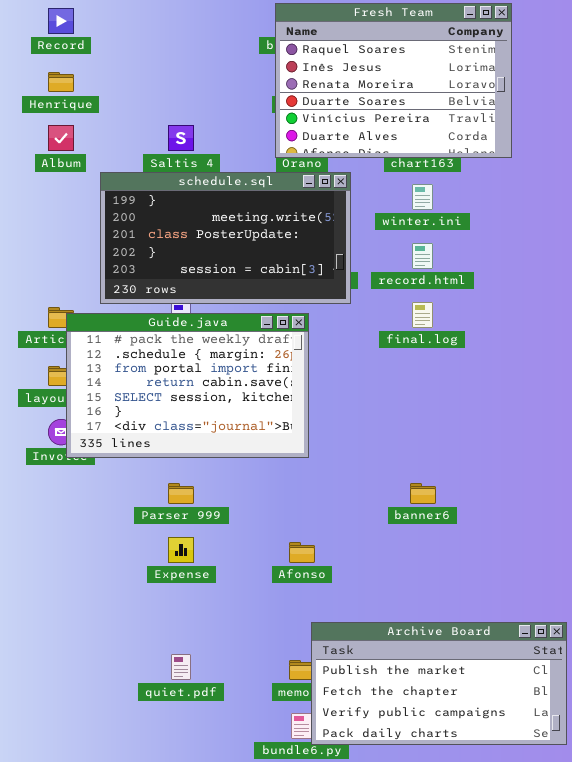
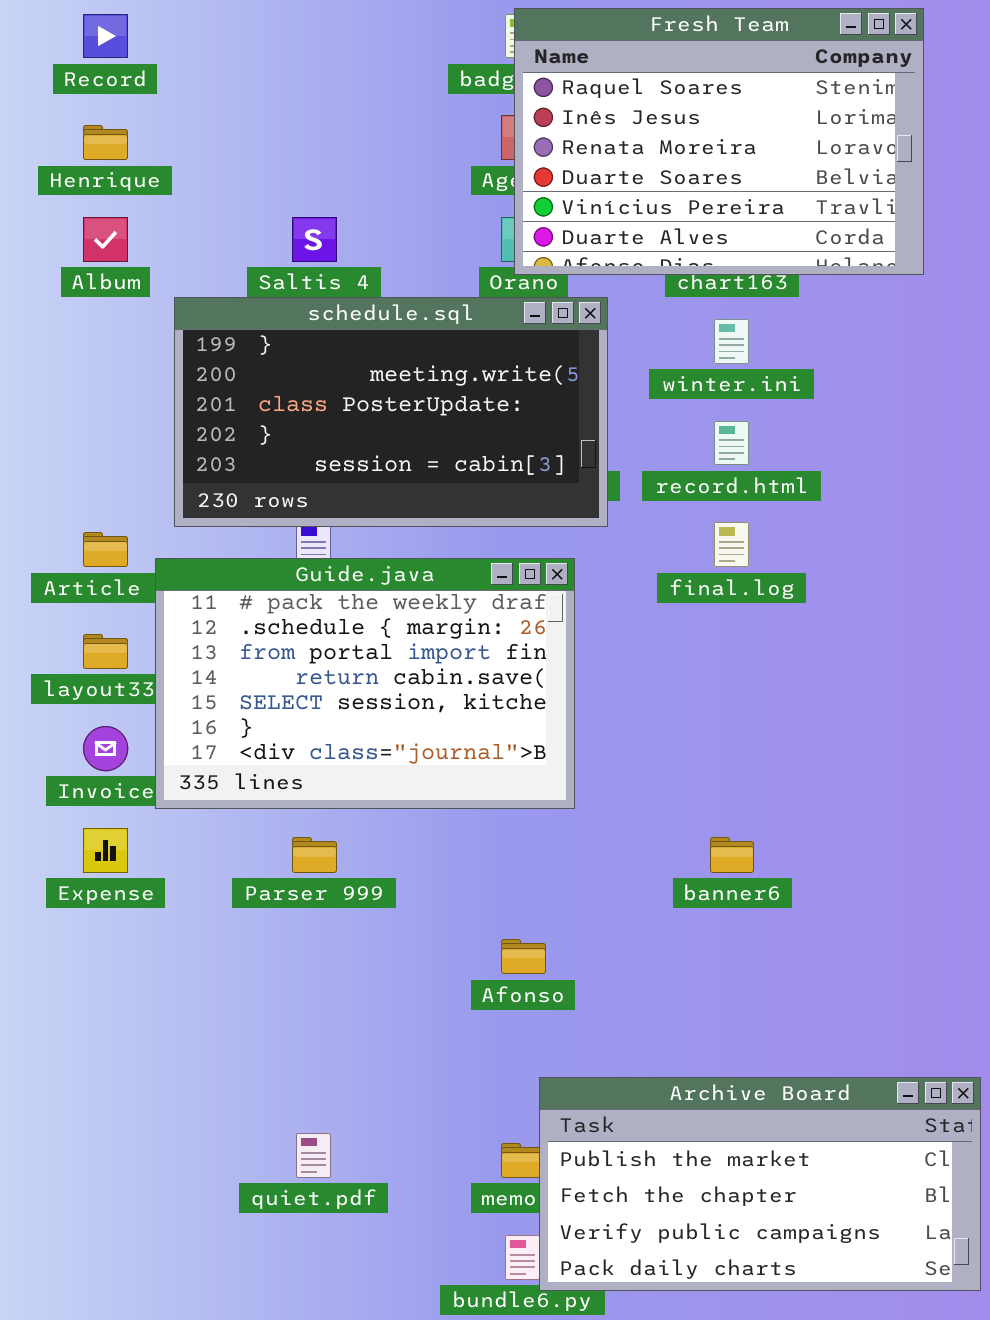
Fresh Team: [275,3,512,158] -> [514,8,924,275], moved
Guide.java: [66,313,309,458] -> [155,558,575,809], moved
Expense: [168,537,194,563] -> [83,828,128,873], moved

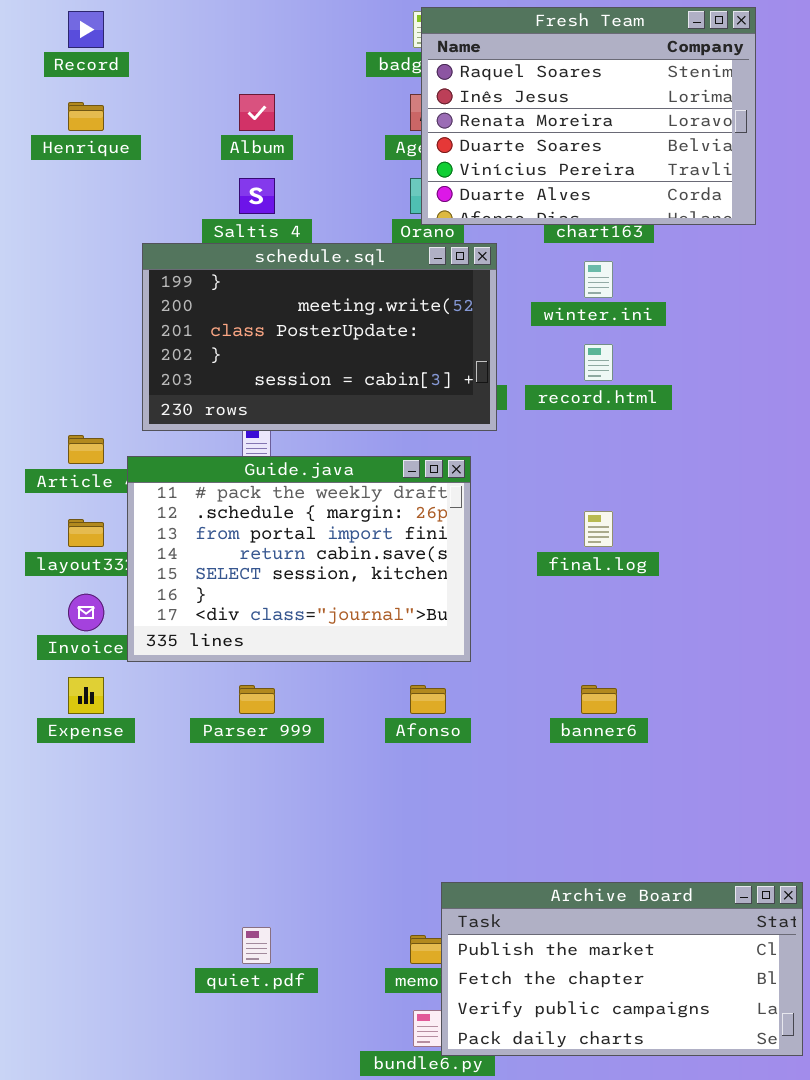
Album: [83,217,128,262] -> [239,94,275,131], moved
final.log: [714,522,749,567] -> [584,511,613,547], moved
Afonso: [501,939,546,974] -> [410,685,446,714], moved

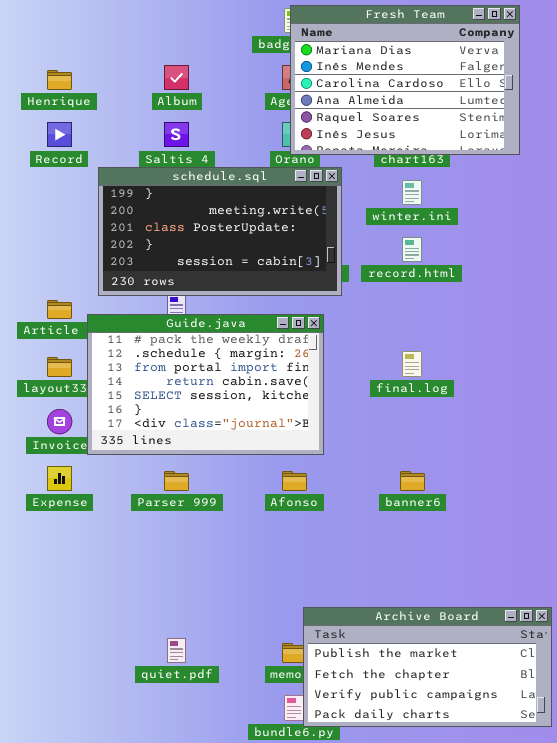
Fresh Team: [421,7,756,225] -> [290,5,520,155], scrolled up 4 rows
Record: [68,11,104,48] -> [47,122,72,147], moved

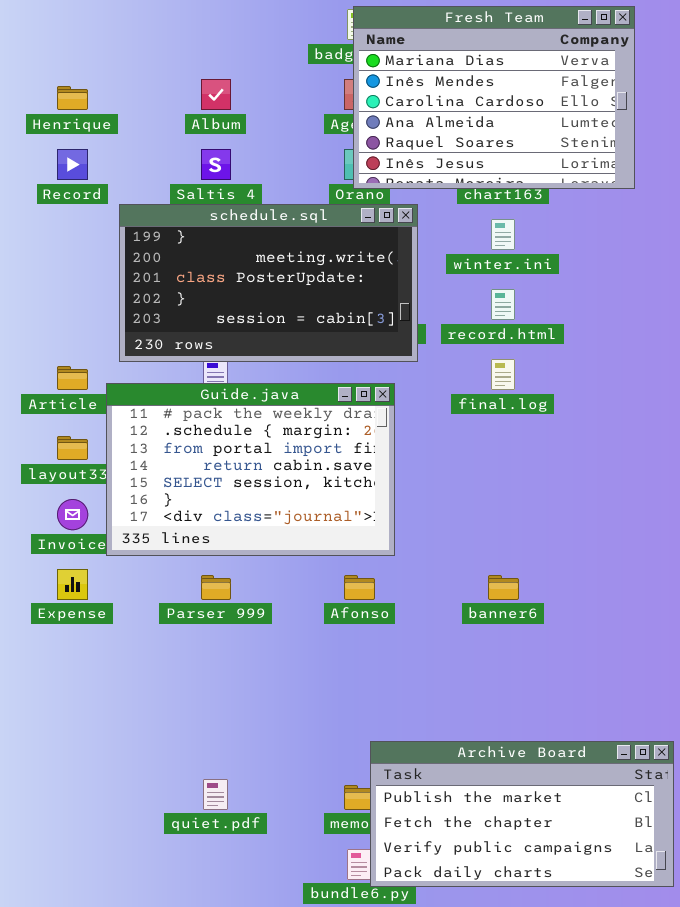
final.log: [402,351,422,377] -> [491,359,515,390], moved

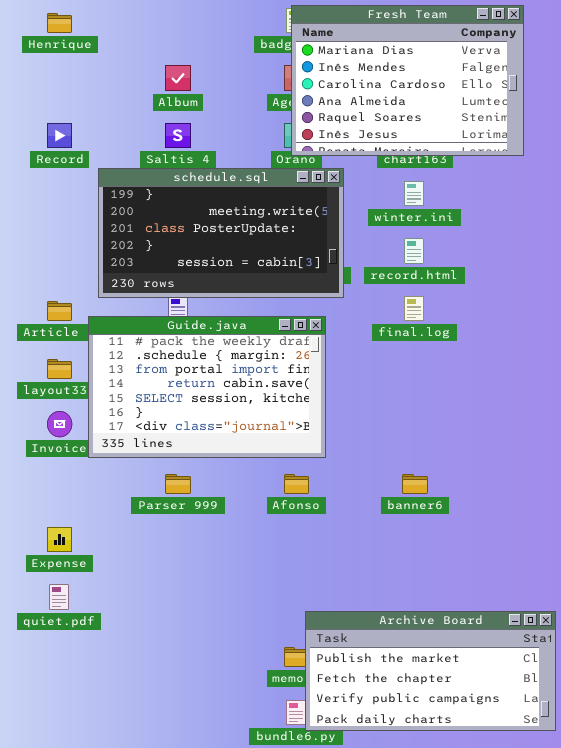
Henrique: [57,86,88,110] -> [47,13,72,33], moved
Expense: [57,569,88,600] -> [47,527,72,552], moved
quiet.pdf: [203,779,228,810] -> [49,584,69,610], moved

